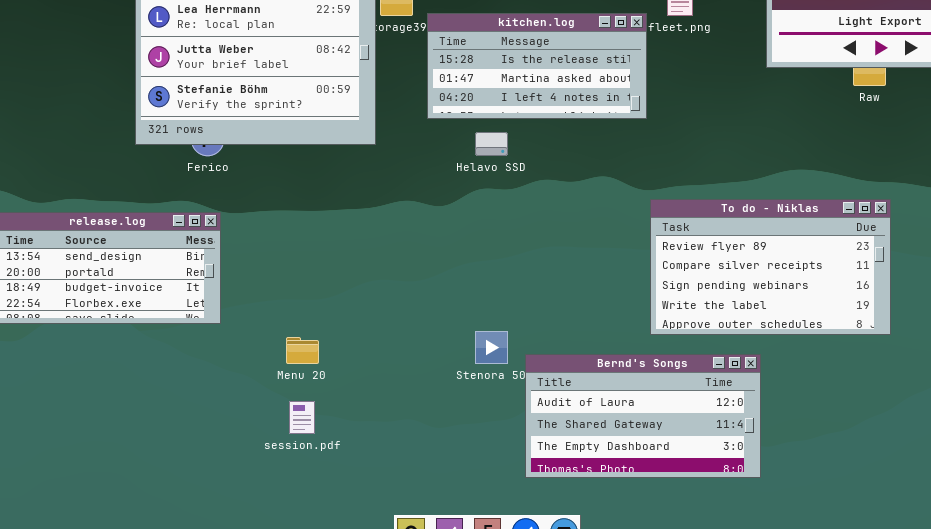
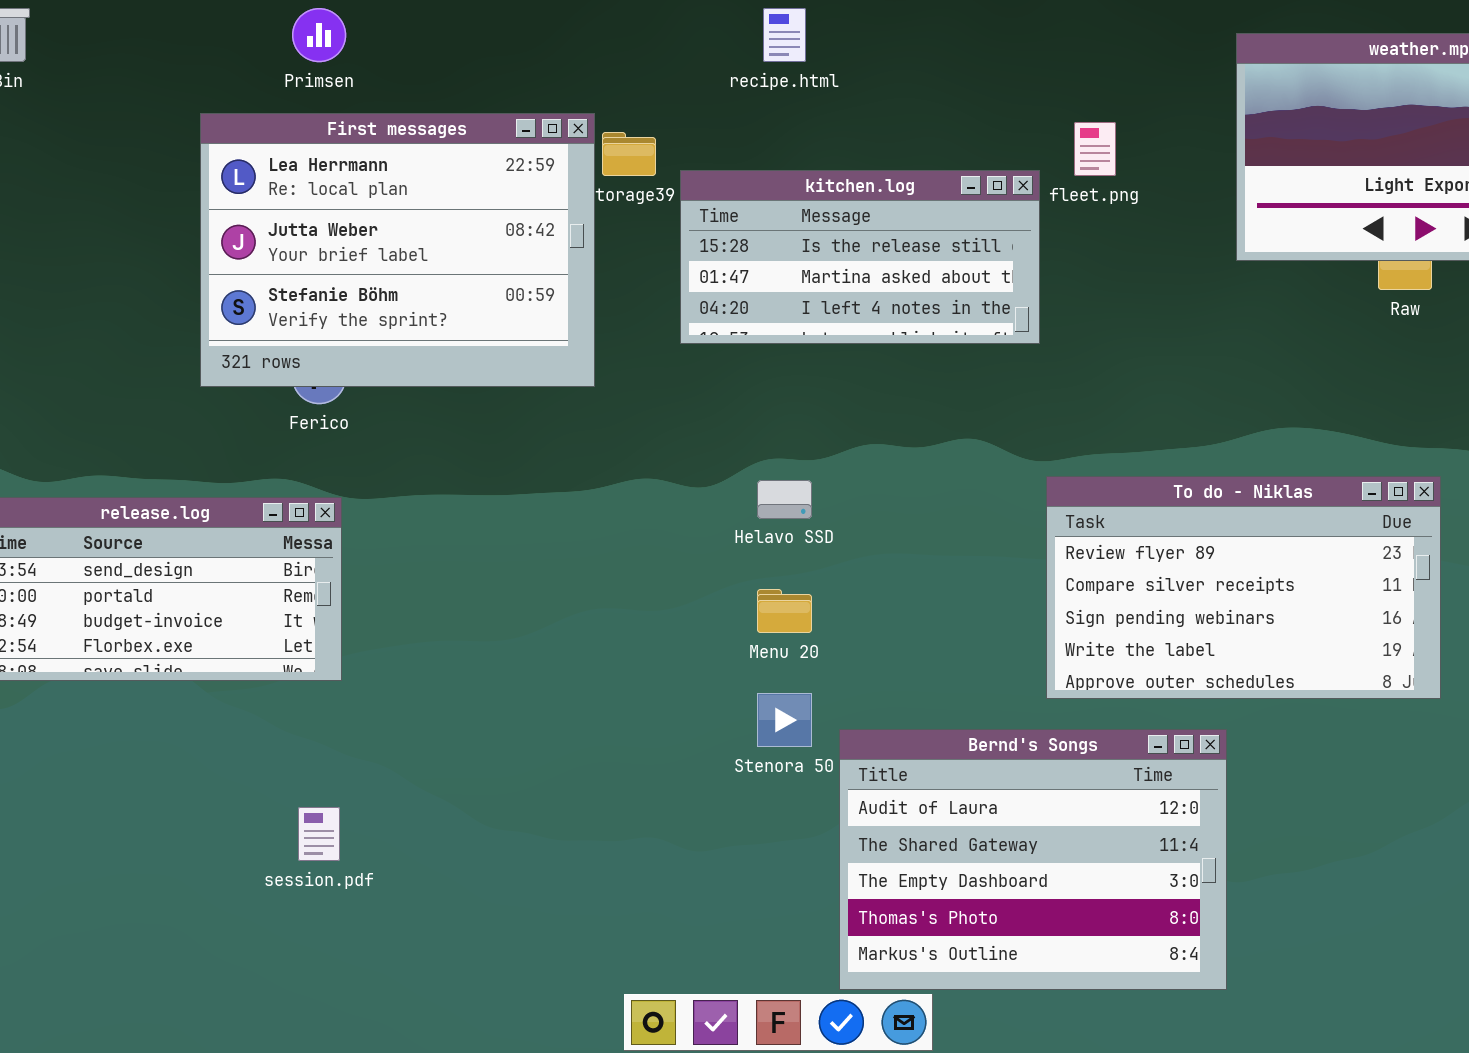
Helavo SSD: [475,132,508,156] -> [757,480,812,519], moved
Menu 20: [286,337,319,364] -> [757,589,812,633], moved
Bernd's Songs: [525,354,761,478] -> [839,729,1227,990], resized
session.pdf: [289,401,315,434] -> [298,807,340,861], moved

